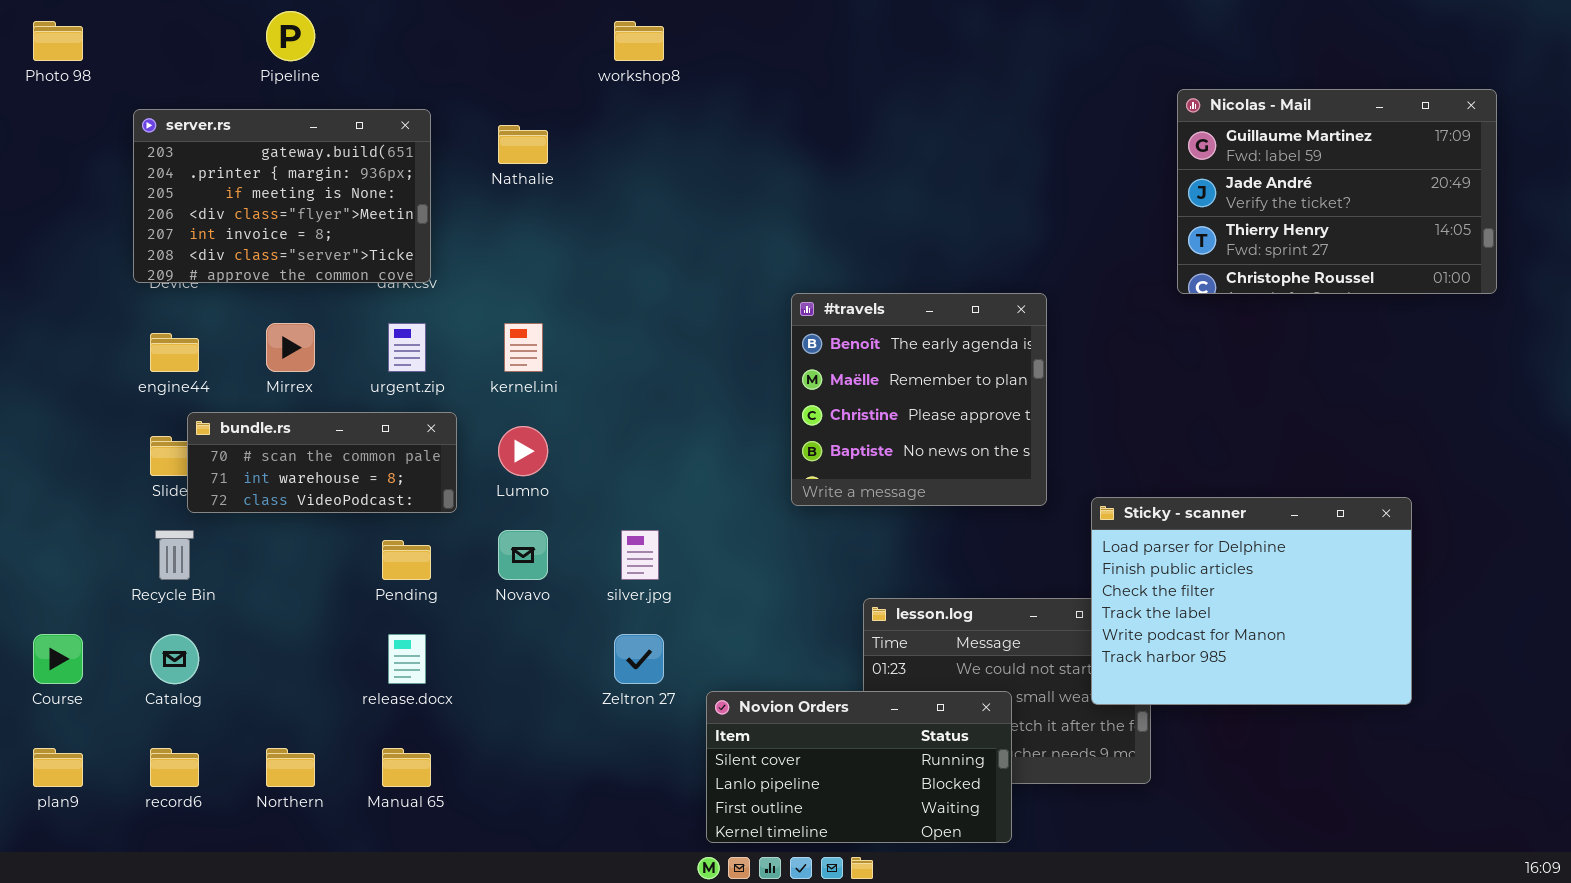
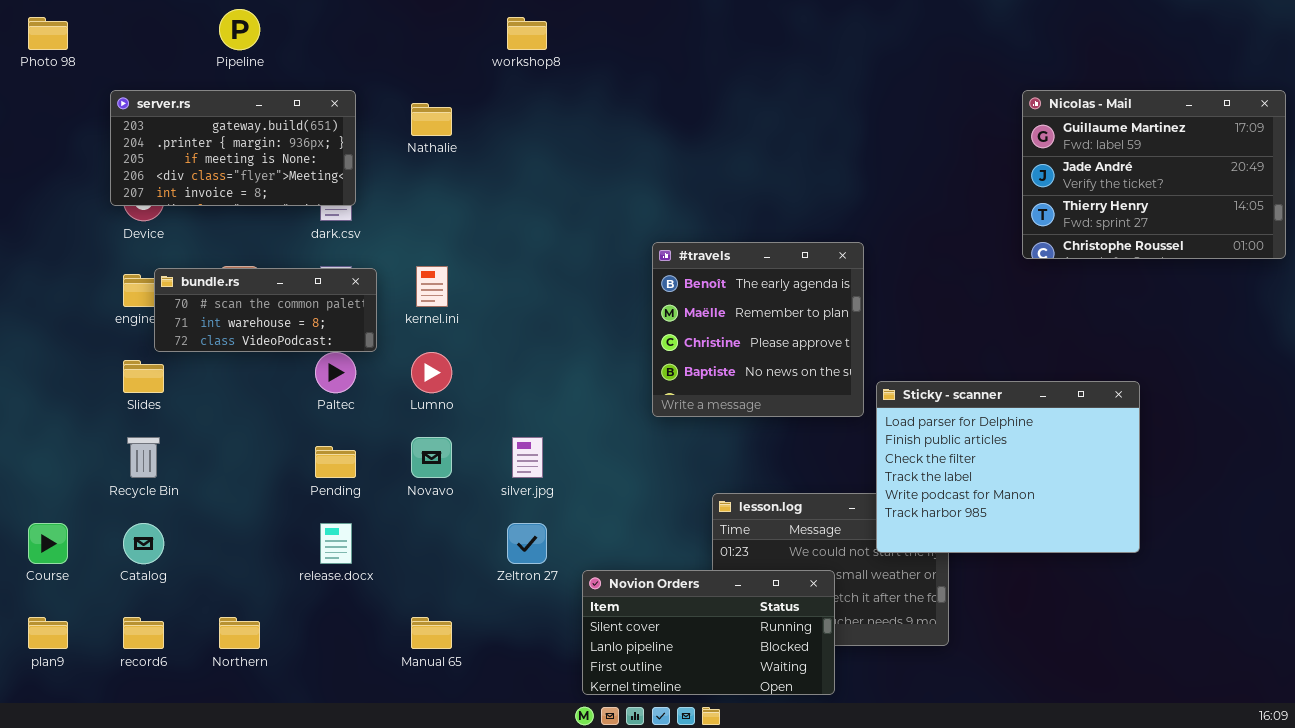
Nicolas - Mail: [1177,89,1497,294] -> [1022,90,1286,259], moved
server.rs: [133,109,431,283] -> [110,90,356,206], resized
bundle.rs: [187,412,457,513] -> [154,268,377,352], moved
Sticky - scanner: [1091,497,1412,705] -> [876,381,1140,553], moved
Manual 65: [382,748,431,787] -> [411,617,452,649], moved

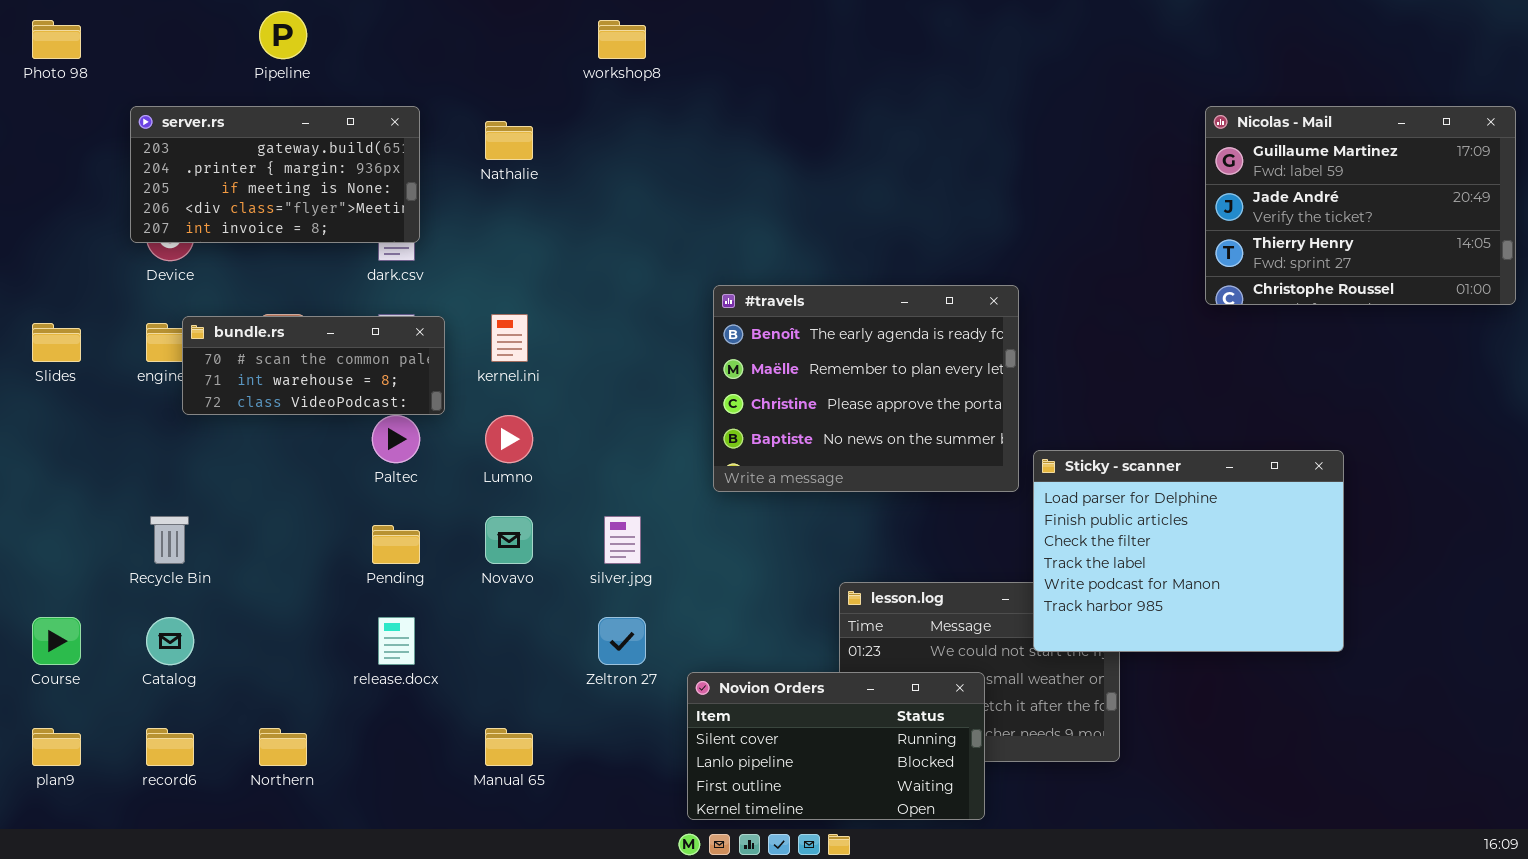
#travels: [652,242,864,417] -> [713,285,1019,492], resized
Slides: [123,360,164,393] -> [32,323,81,362], moved

